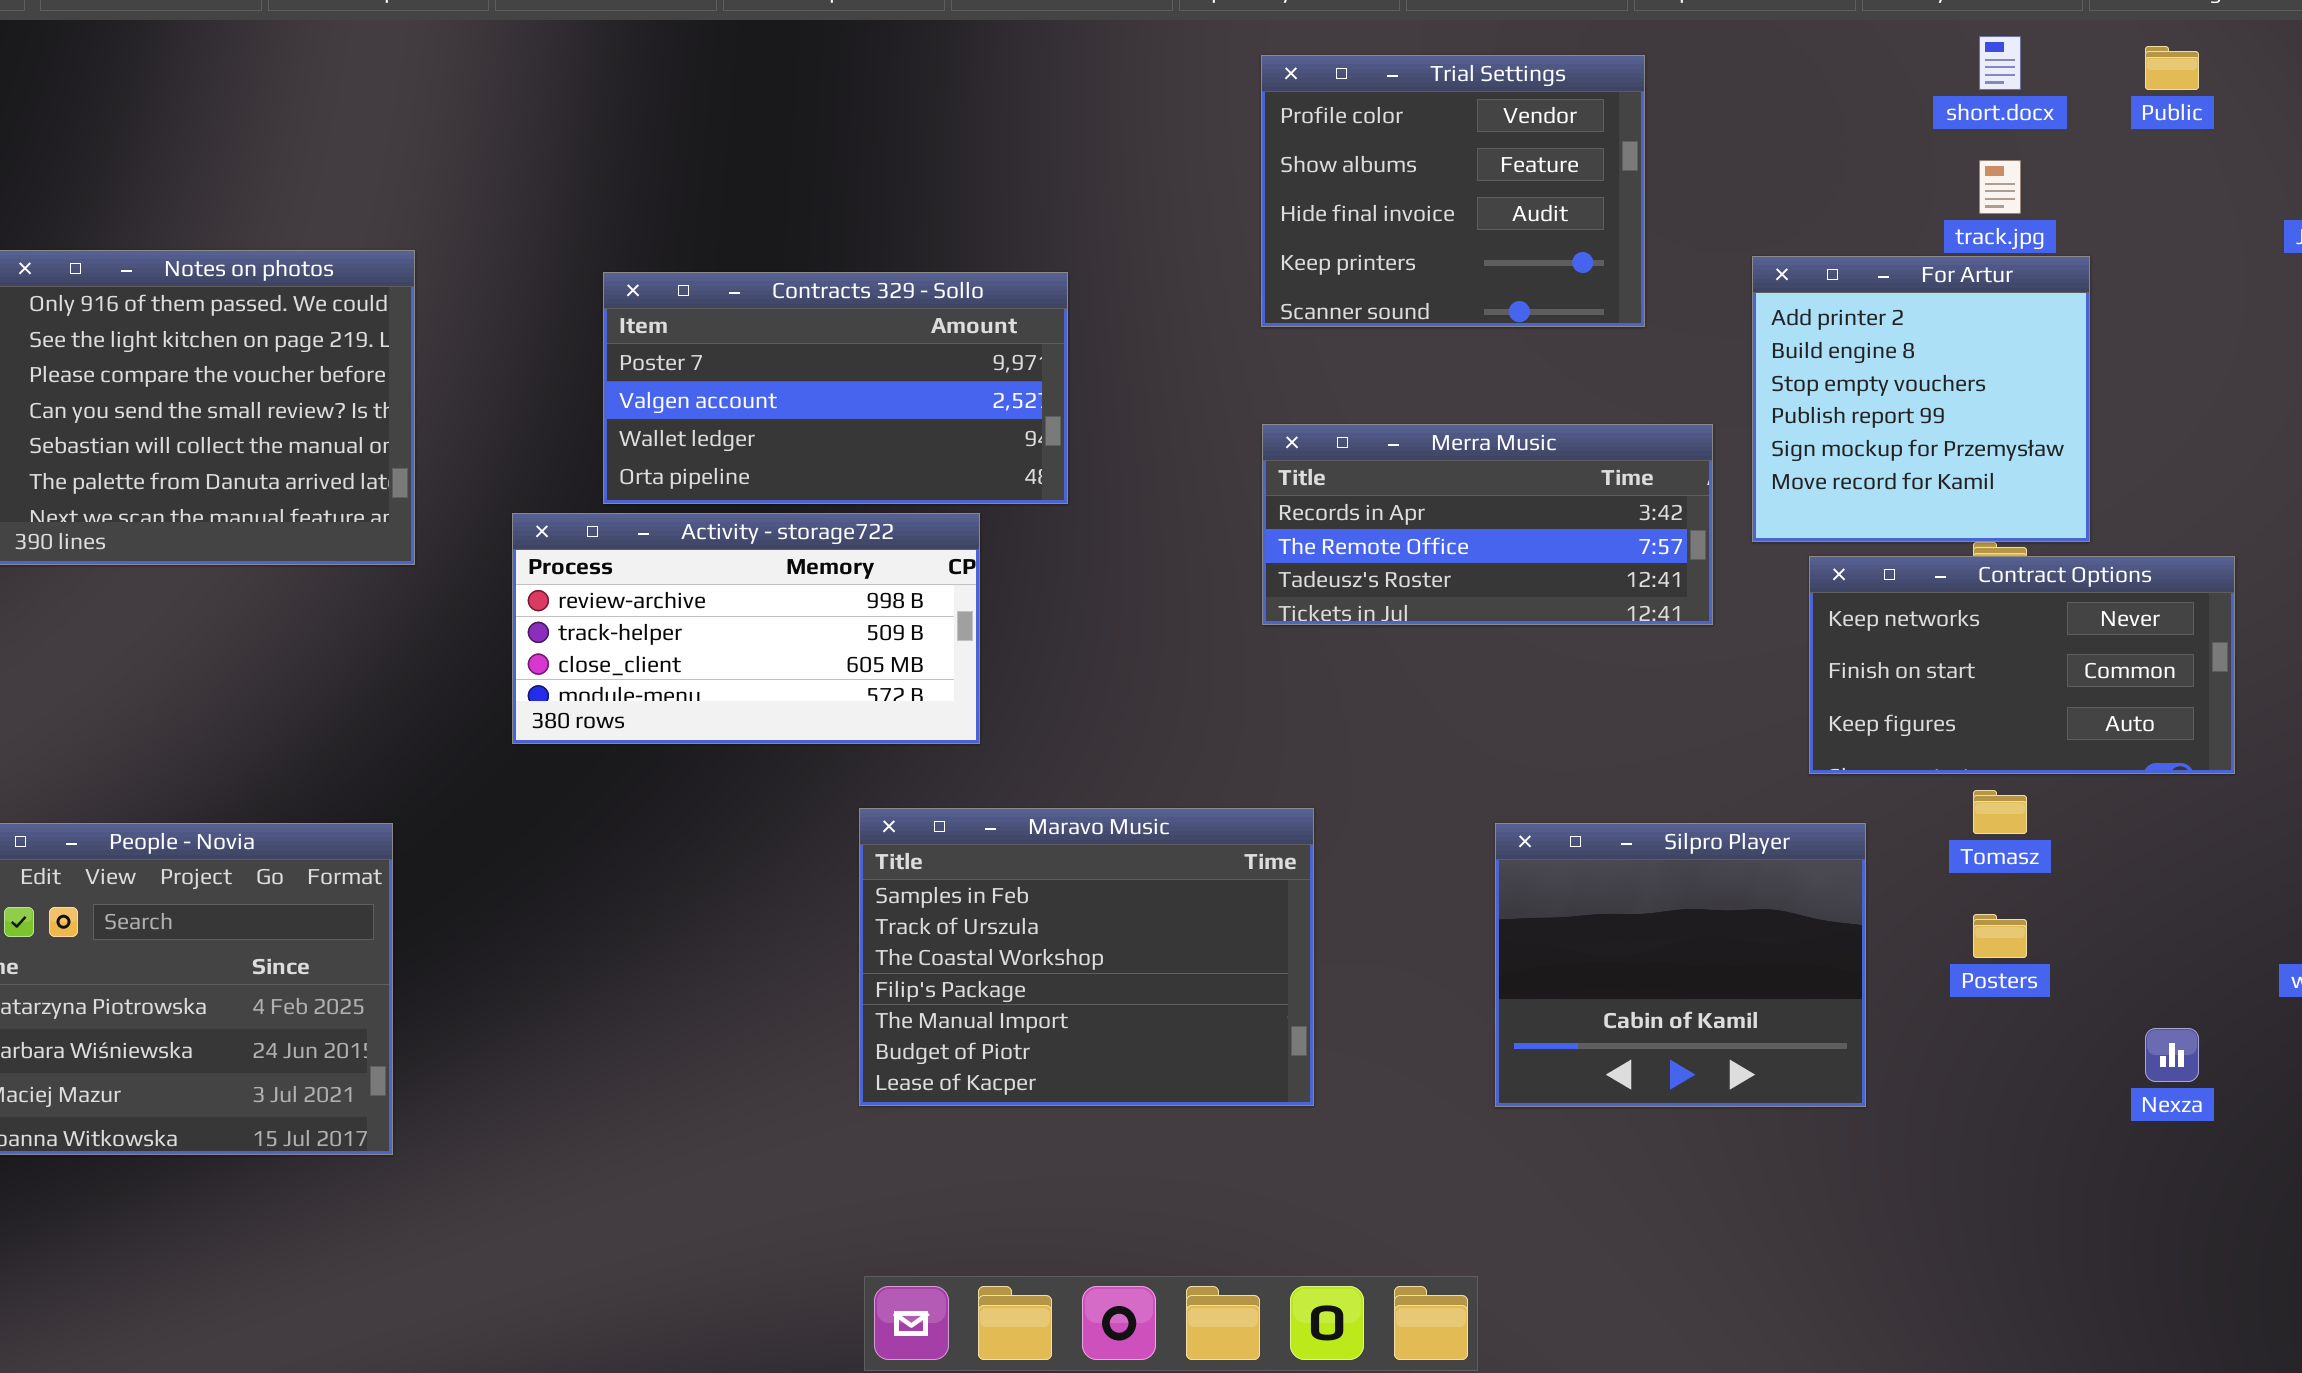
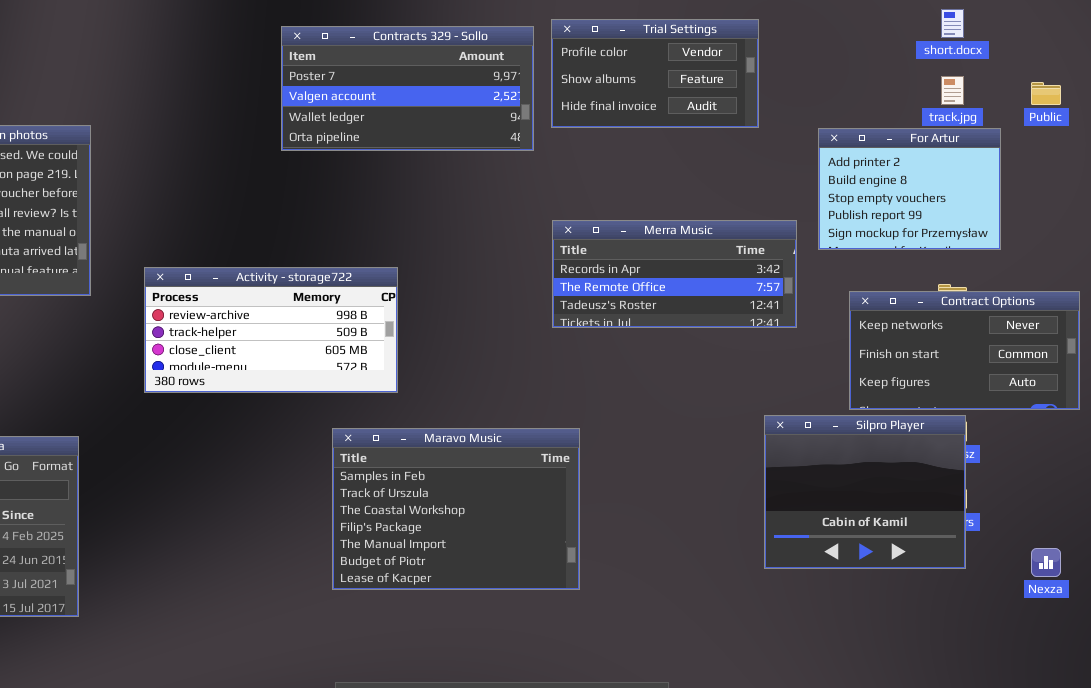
Public: [2145,46,2199,90] -> [1031,82,1061,105], moved
Trial Settings: [1261,55,1645,327] -> [551,19,759,128], resized
For Artur: [1752,256,2090,542] -> [818,128,1001,250], resized
Contracts 329 - Sollo: [603,272,1068,504] -> [281,26,534,151], moved
Silpro Player: [1495,823,1866,1107] -> [764,415,966,569], moved

